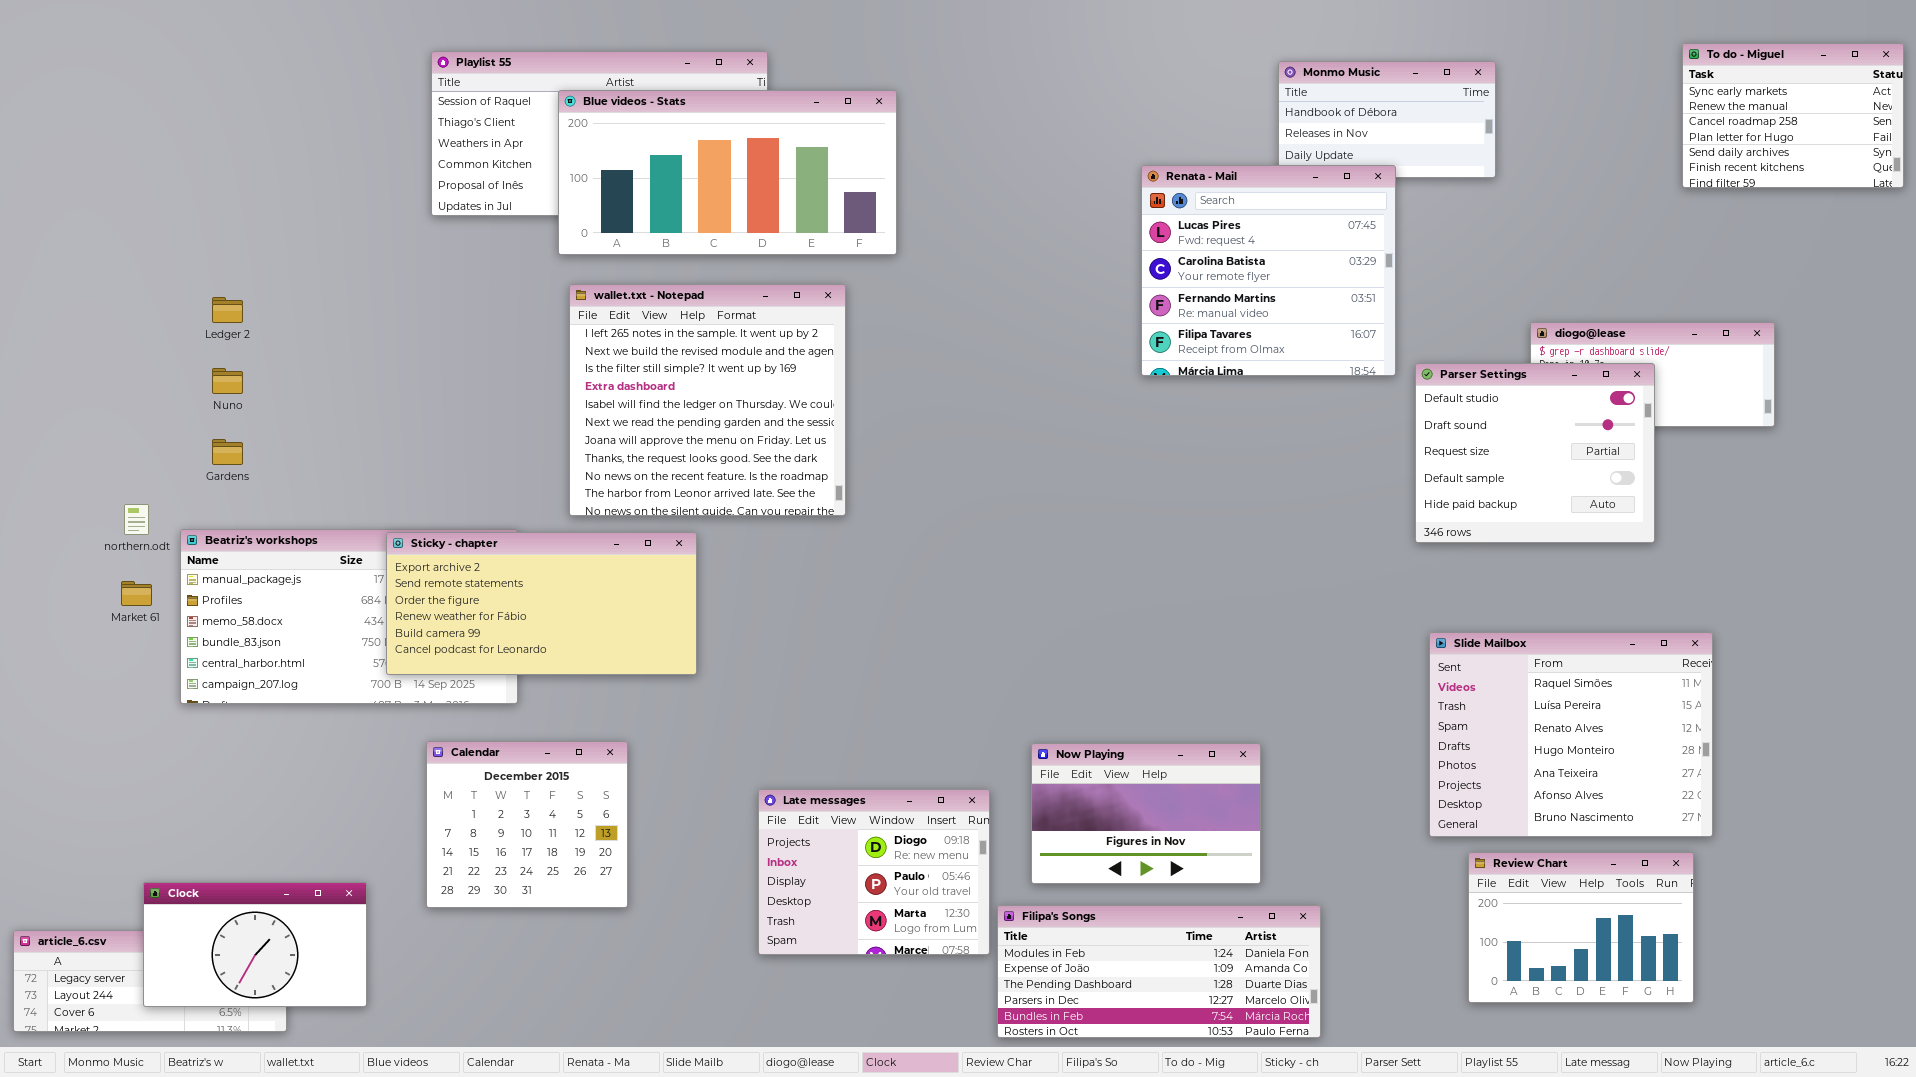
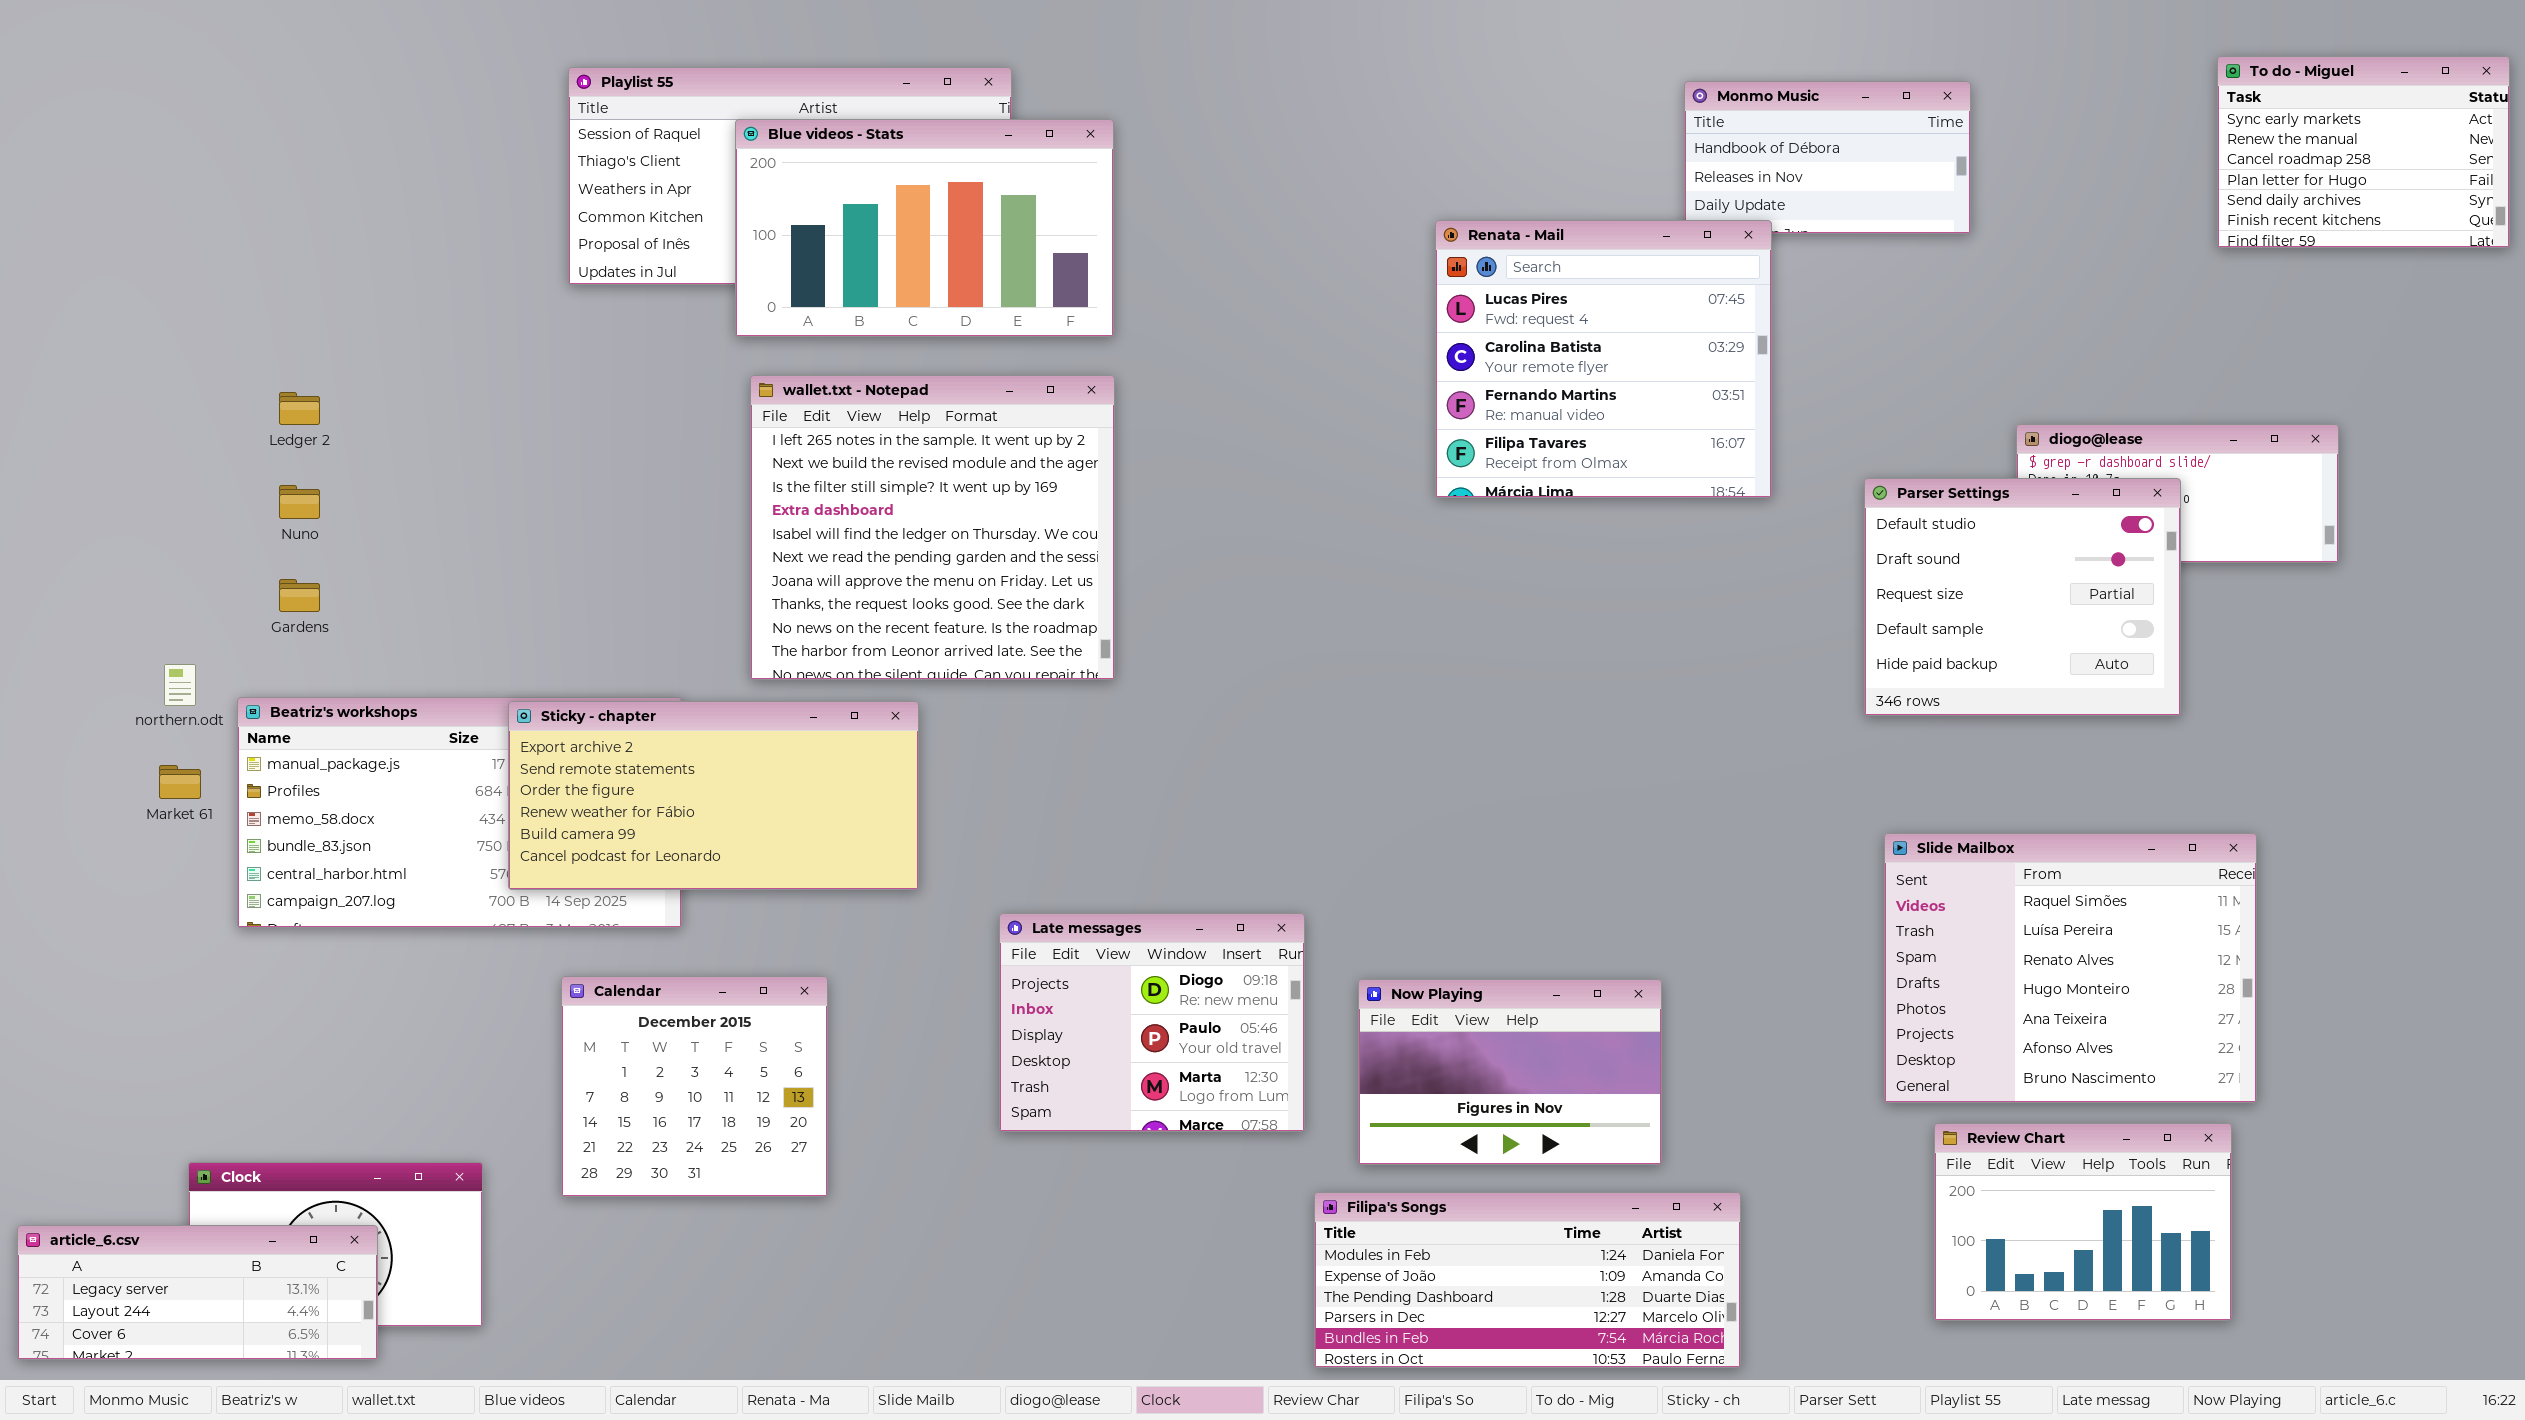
Blue videos - Stats: [558,90,897,255] -> [735,119,1114,337], resized
Renata - Mail: [1141,165,1396,376] -> [1435,220,1772,498], moved
Late messages: [758,789,990,955] -> [999,913,1305,1132], moved
article_6.csv: [13,930,287,1032] -> [17,1225,378,1360], raised

